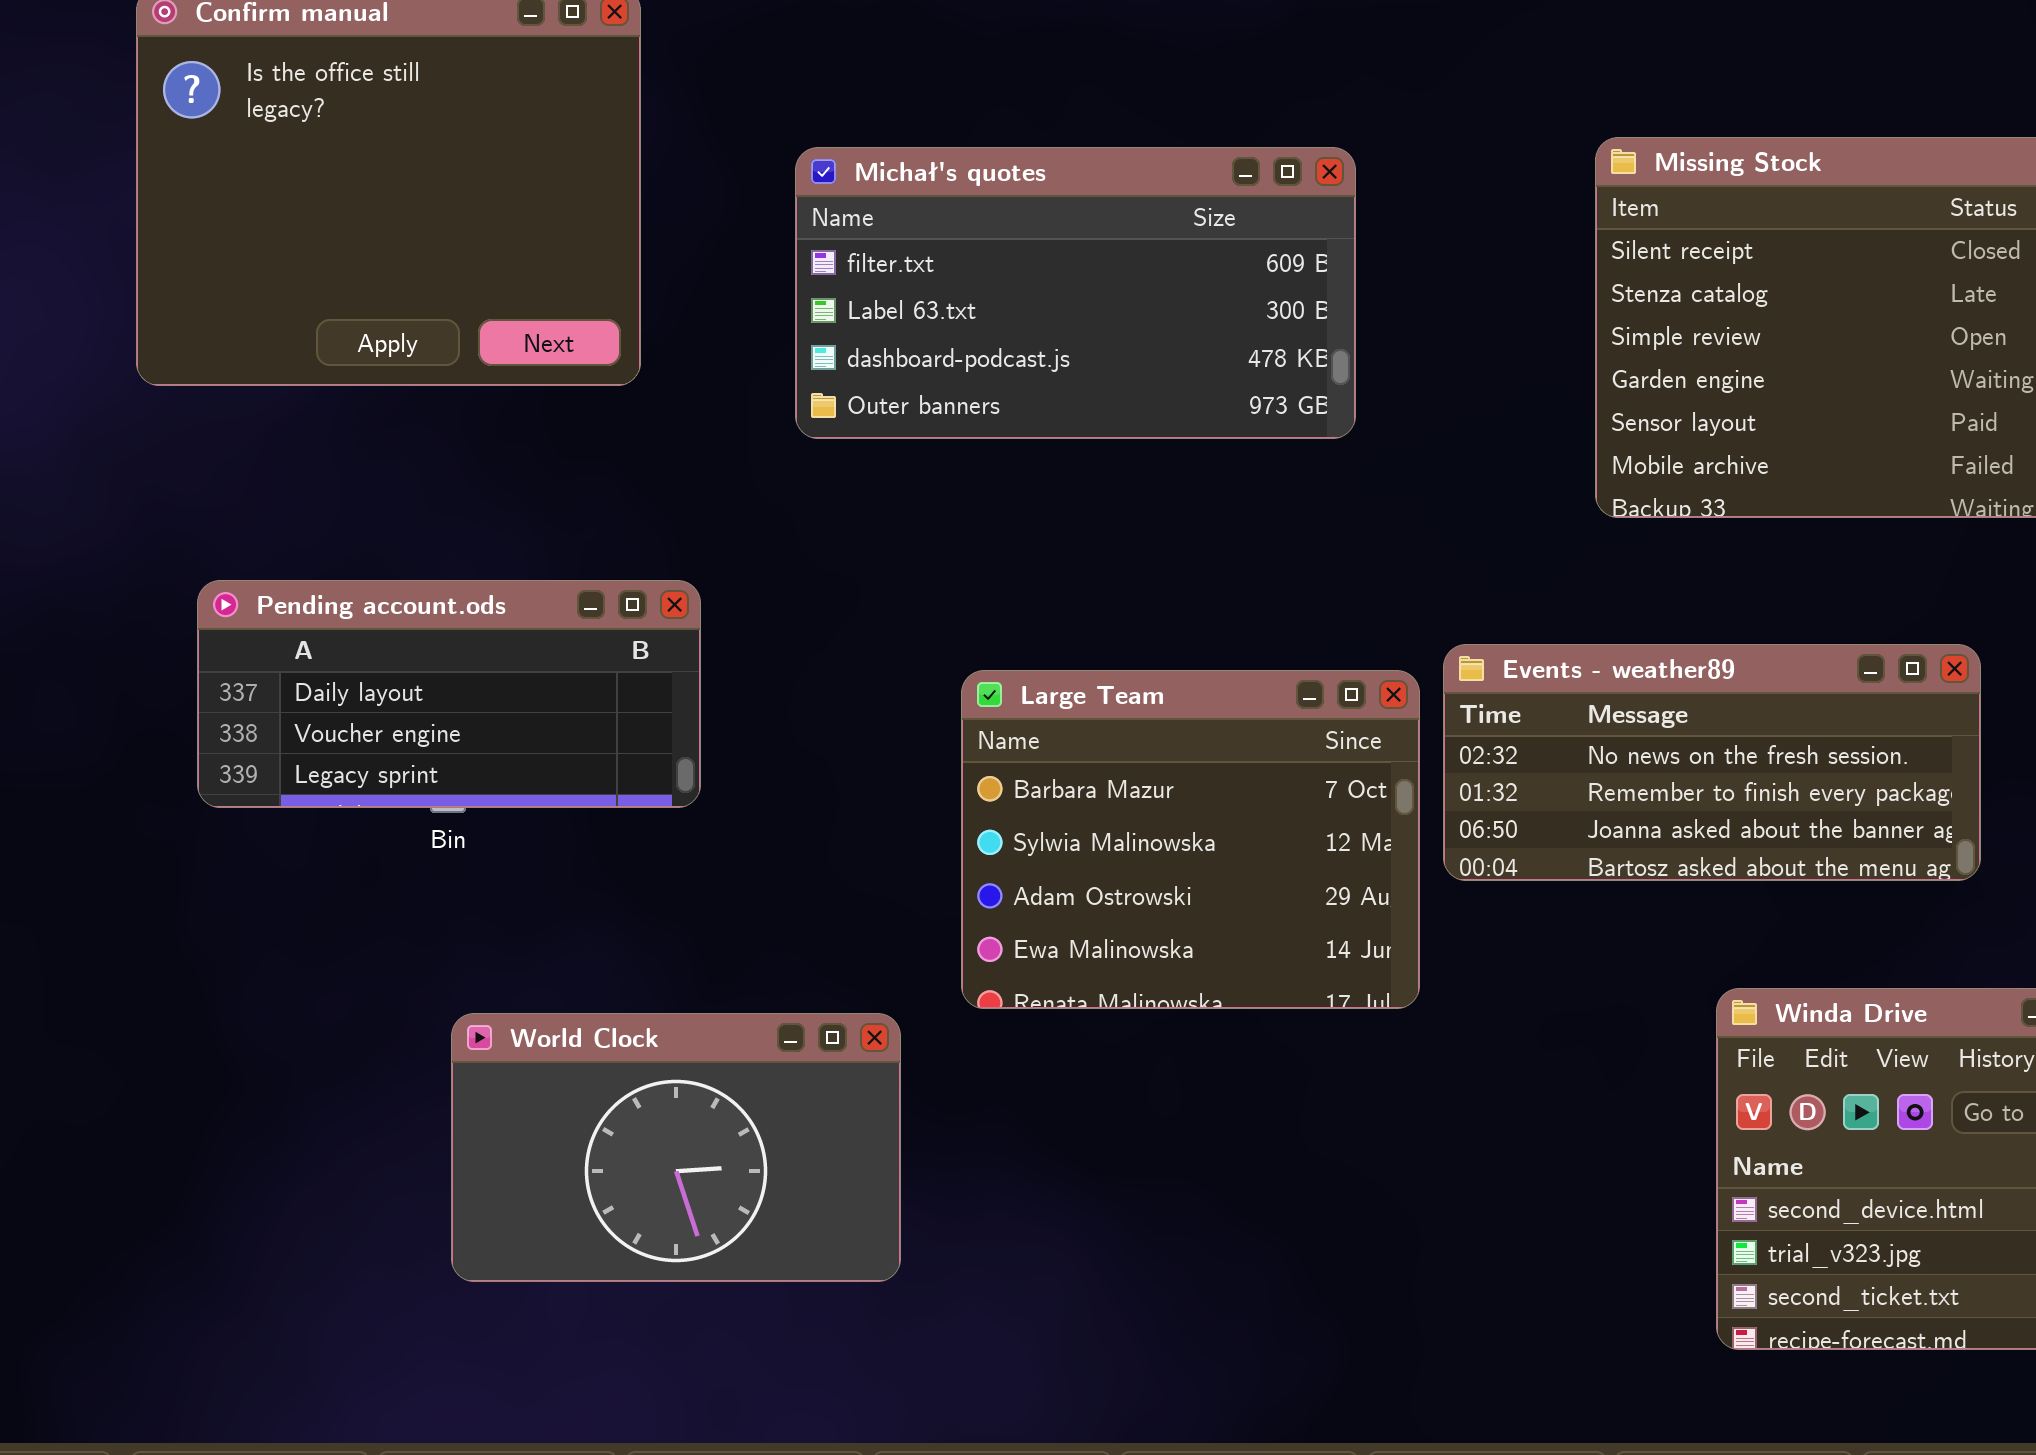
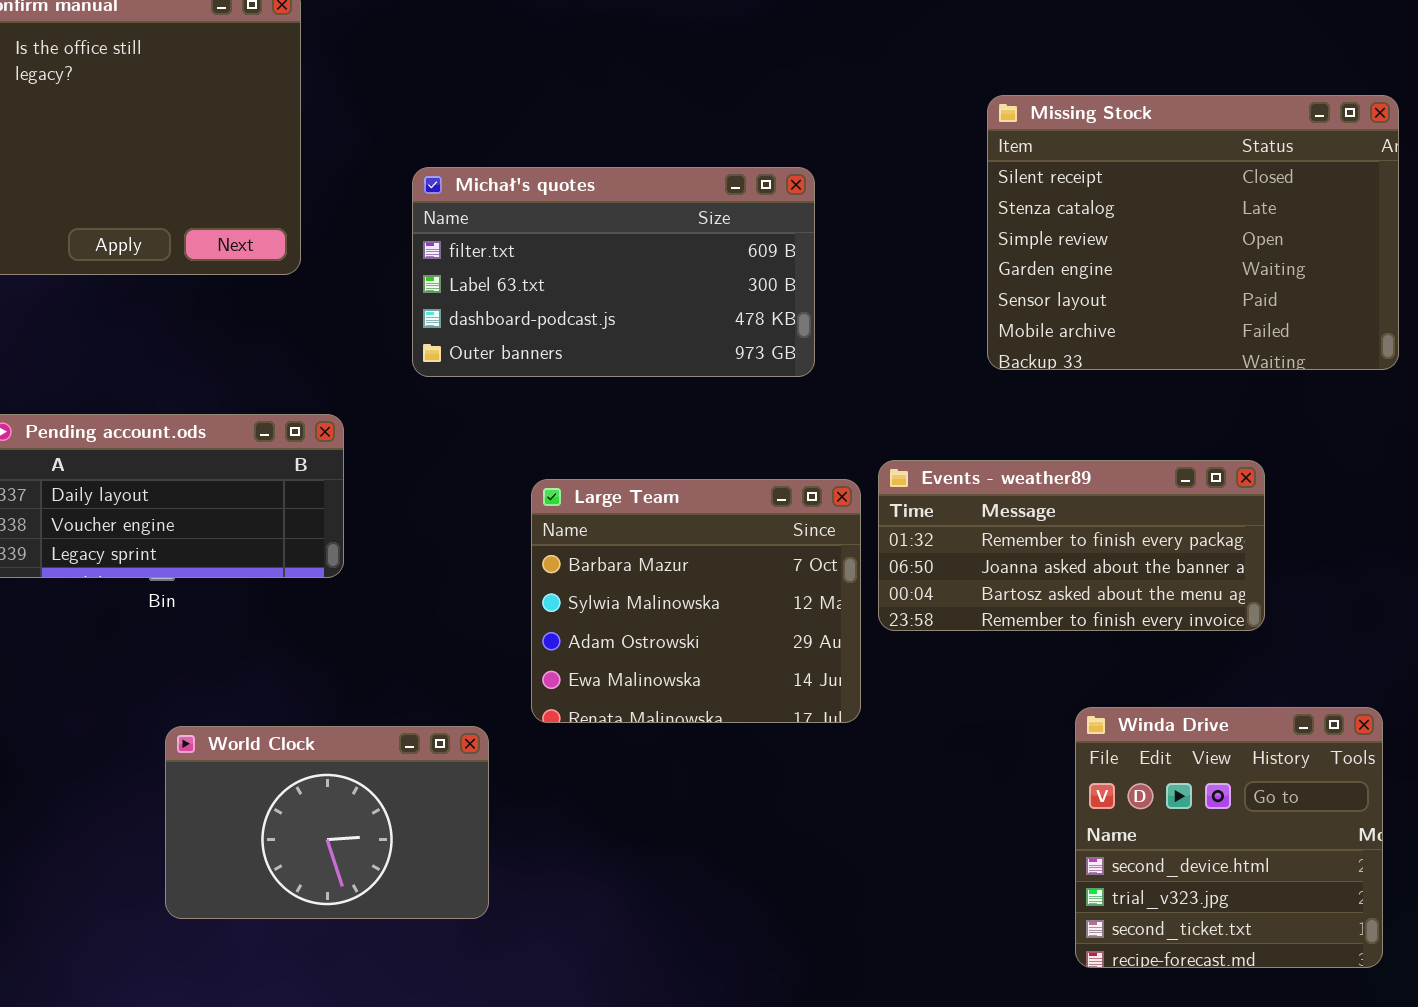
Michał's quotes: [795,147,1356,439] -> [412,167,815,377], moved
Events - weather89: [1443,644,1981,881] -> [878,460,1265,631], scrolled down 1 row

